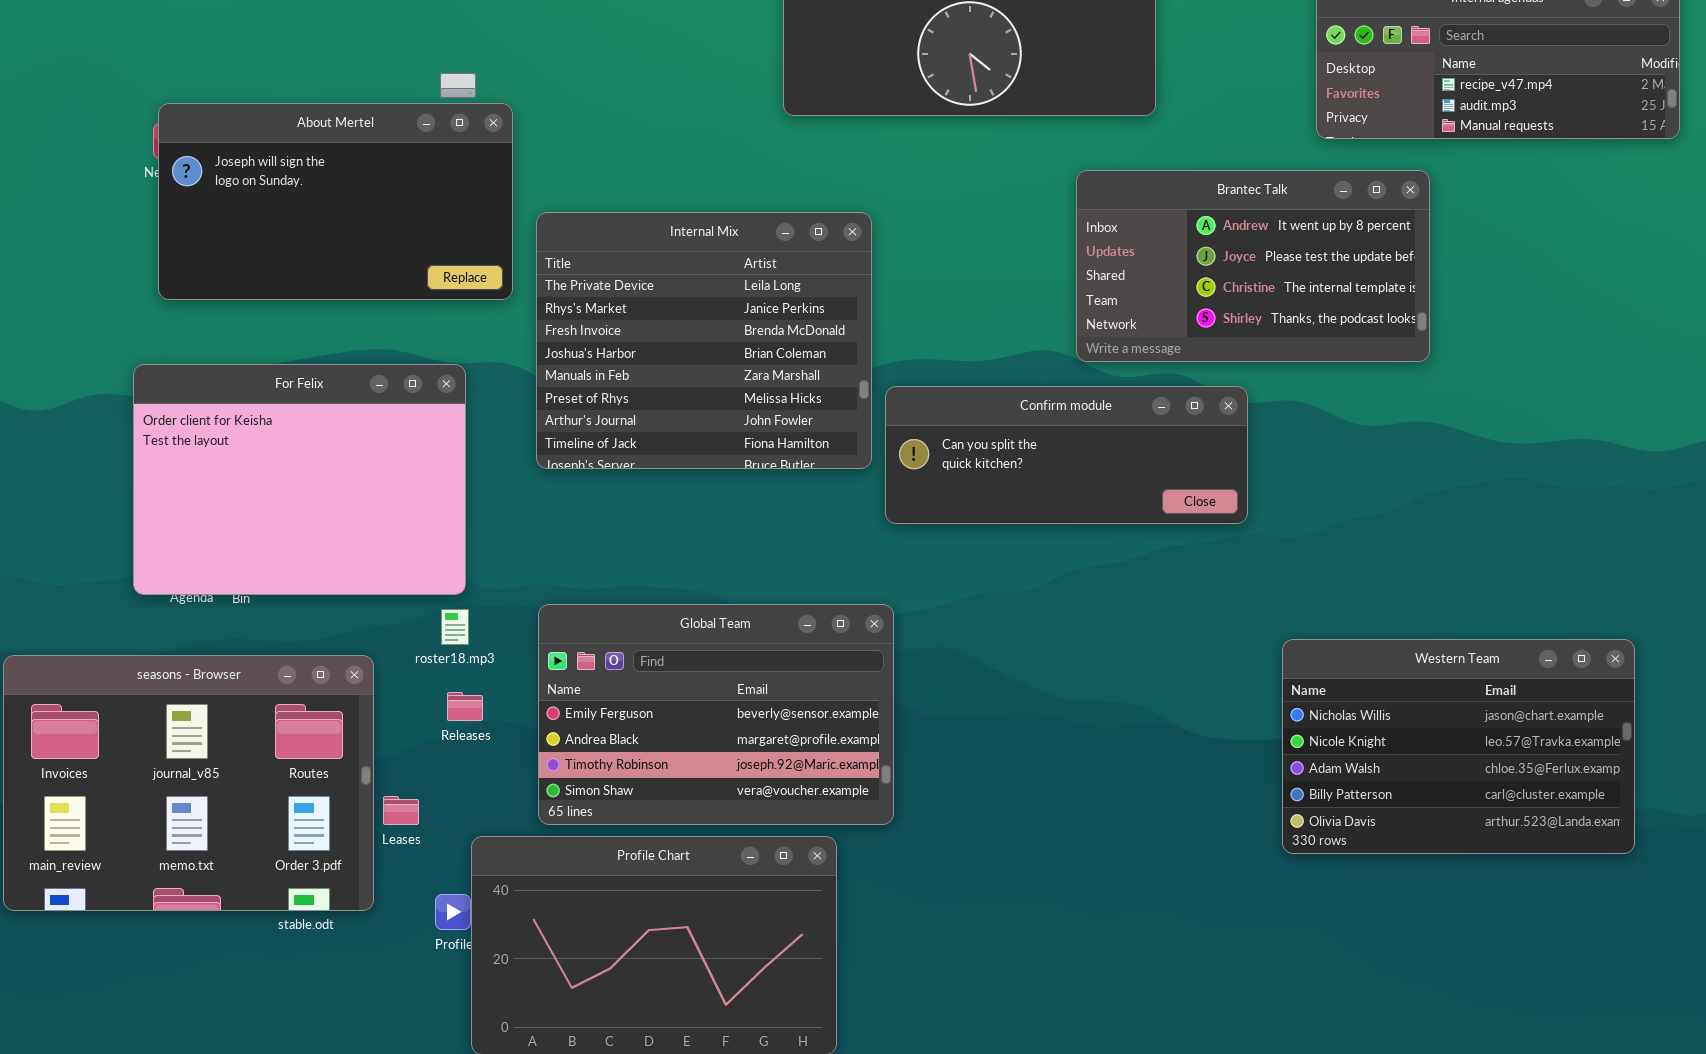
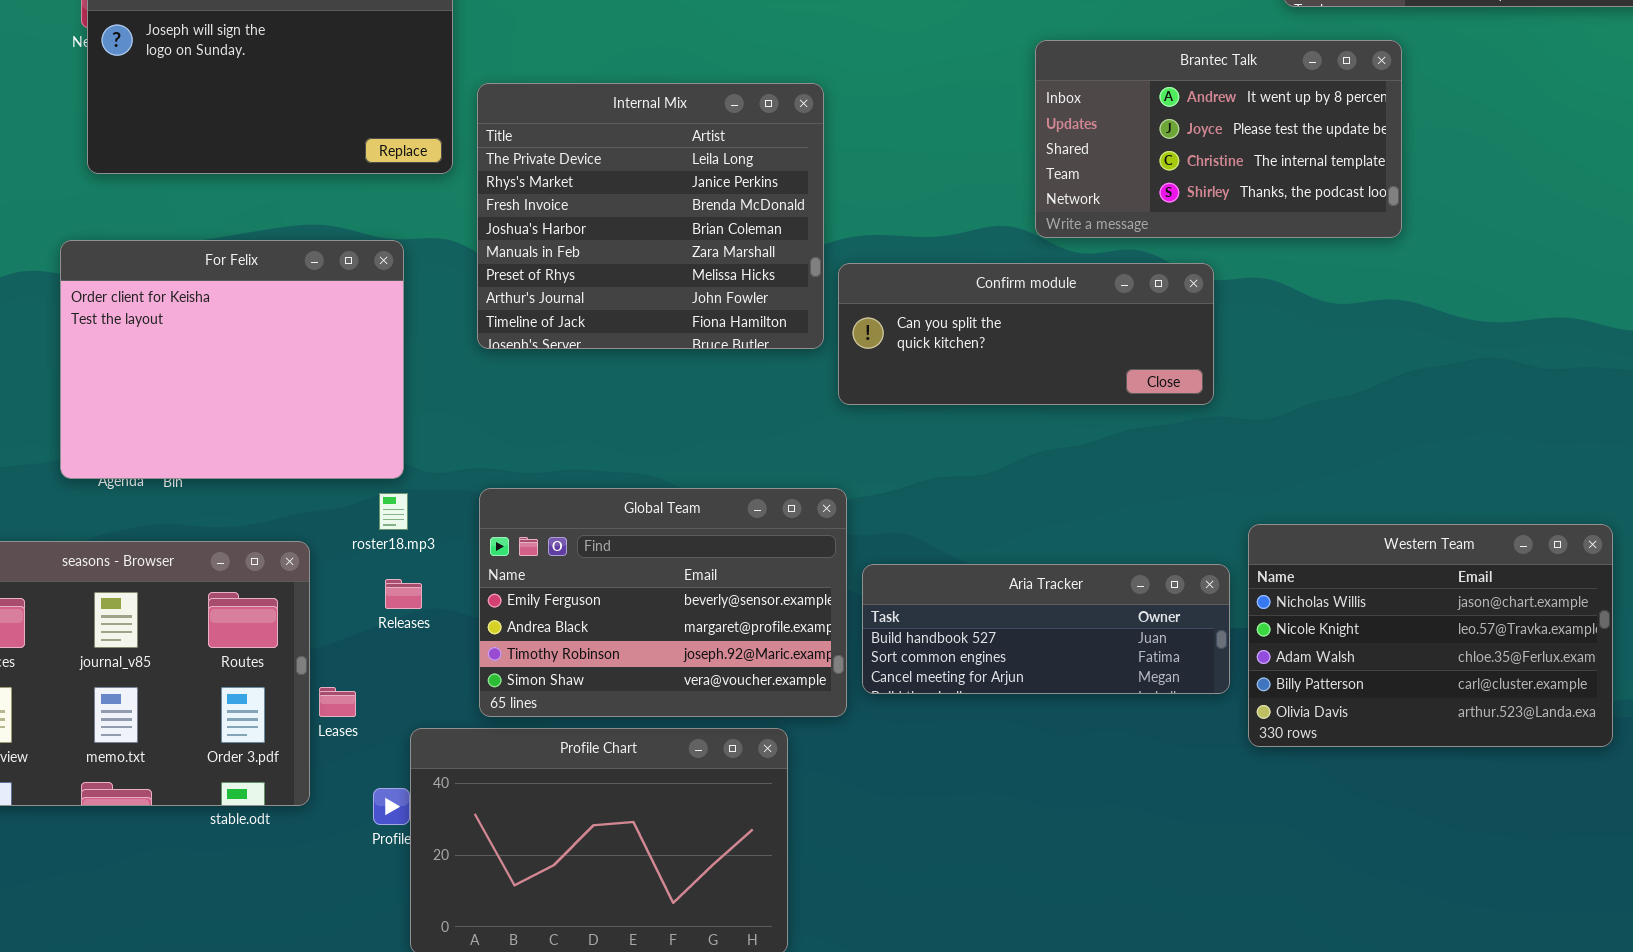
Aria Tracker: none -> [862,564,1230,694], opened

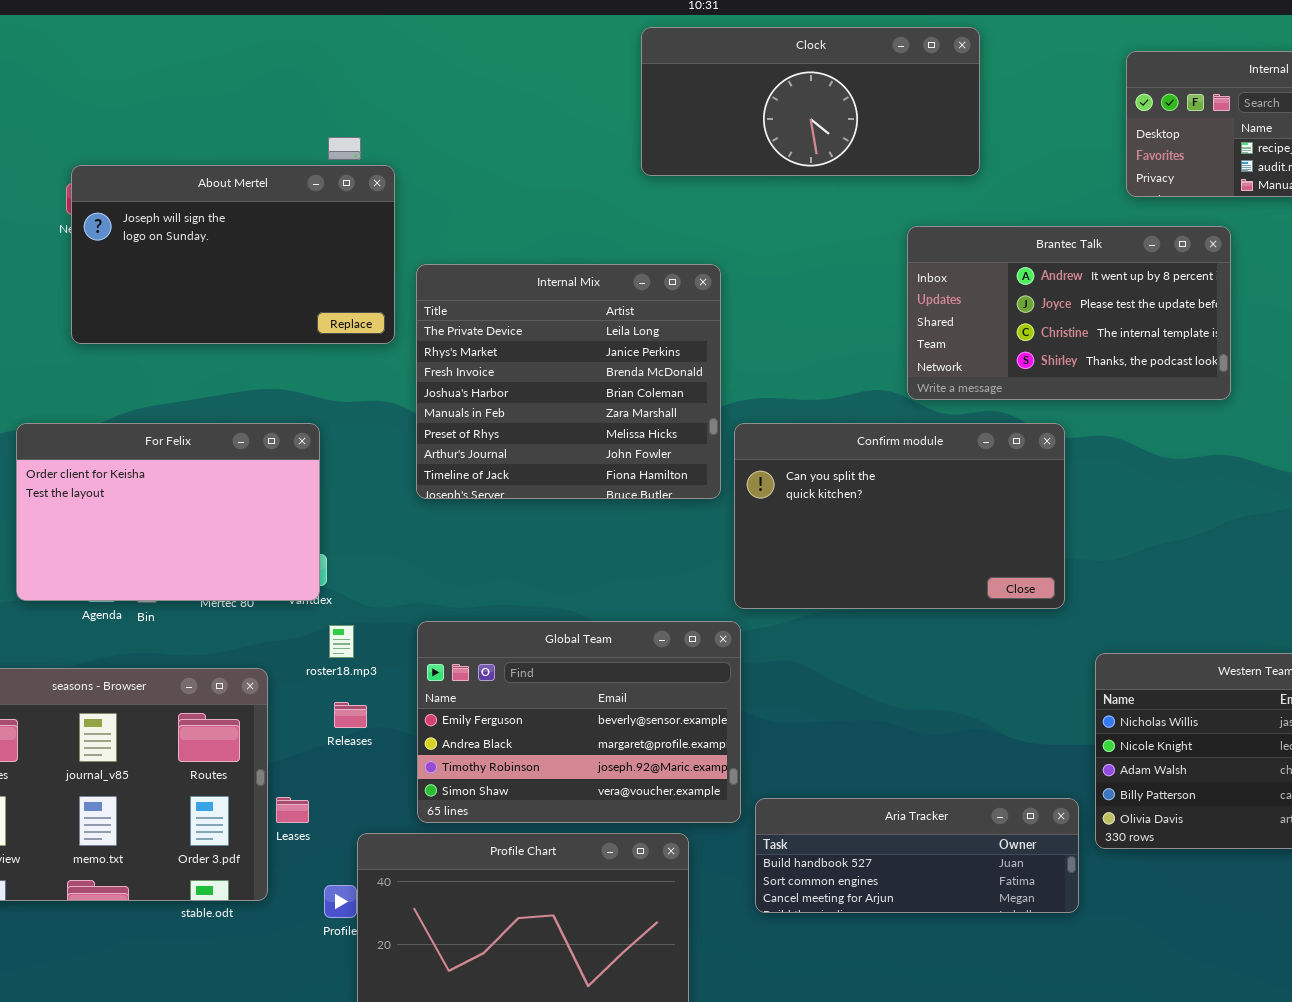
For Felix: [60,240,404,479] -> [16,423,320,601], moved, resized
Confirm module: [838,263,1214,405] -> [734,423,1065,609], resized
Aria Tracker: [862,564,1230,694] -> [755,798,1079,913], moved

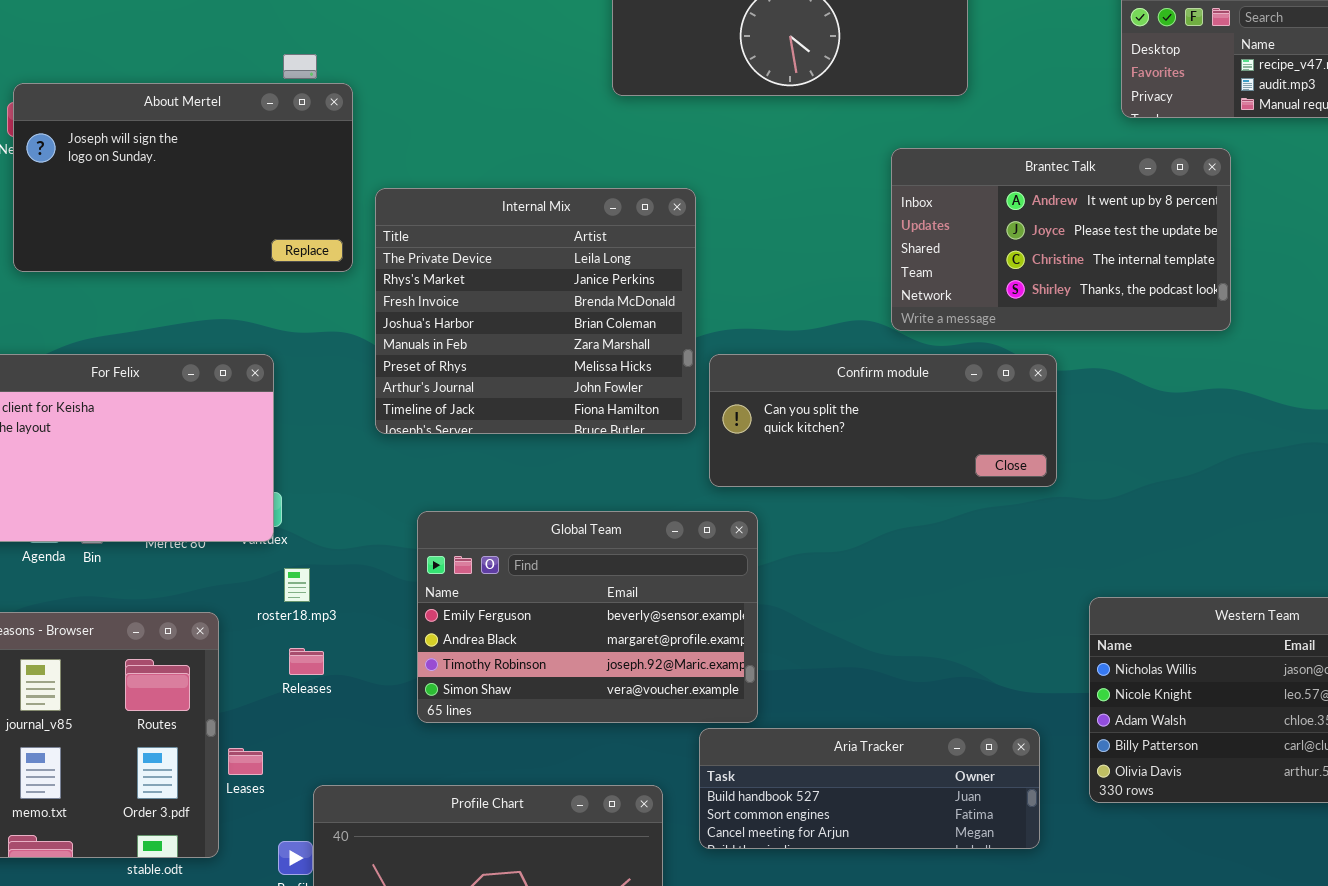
Confirm module: [734,423,1065,609] -> [709,354,1057,487], resized
Global Team: [417,621,741,823] -> [417,511,758,723], moved
Aria Tracker: [755,798,1079,913] -> [699,728,1040,849], moved

